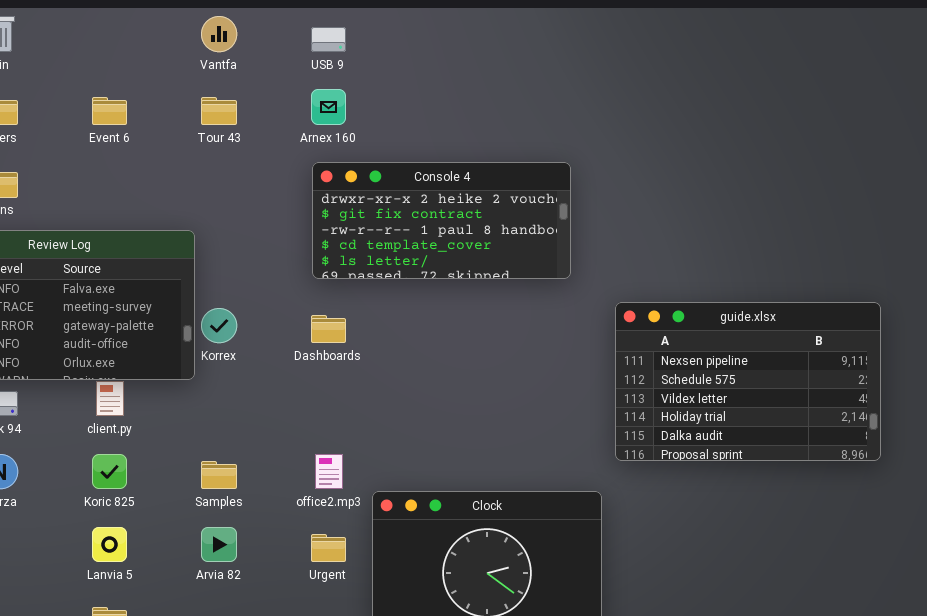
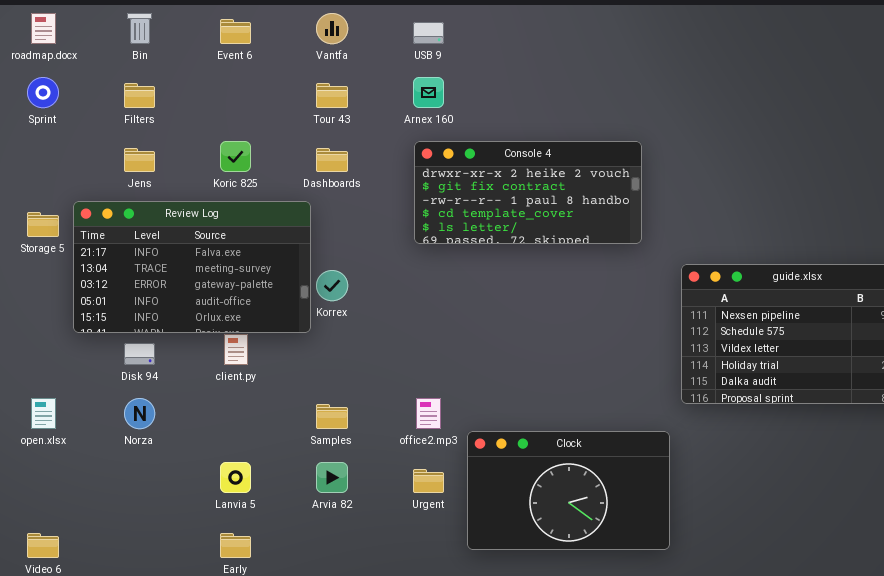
Event 6: [92,97,127,125] -> [220,19,251,44], moved
Dashboards: [311,315,346,343] -> [316,148,348,172], moved
Koric 825: [92,454,127,489] -> [220,141,251,172], moved

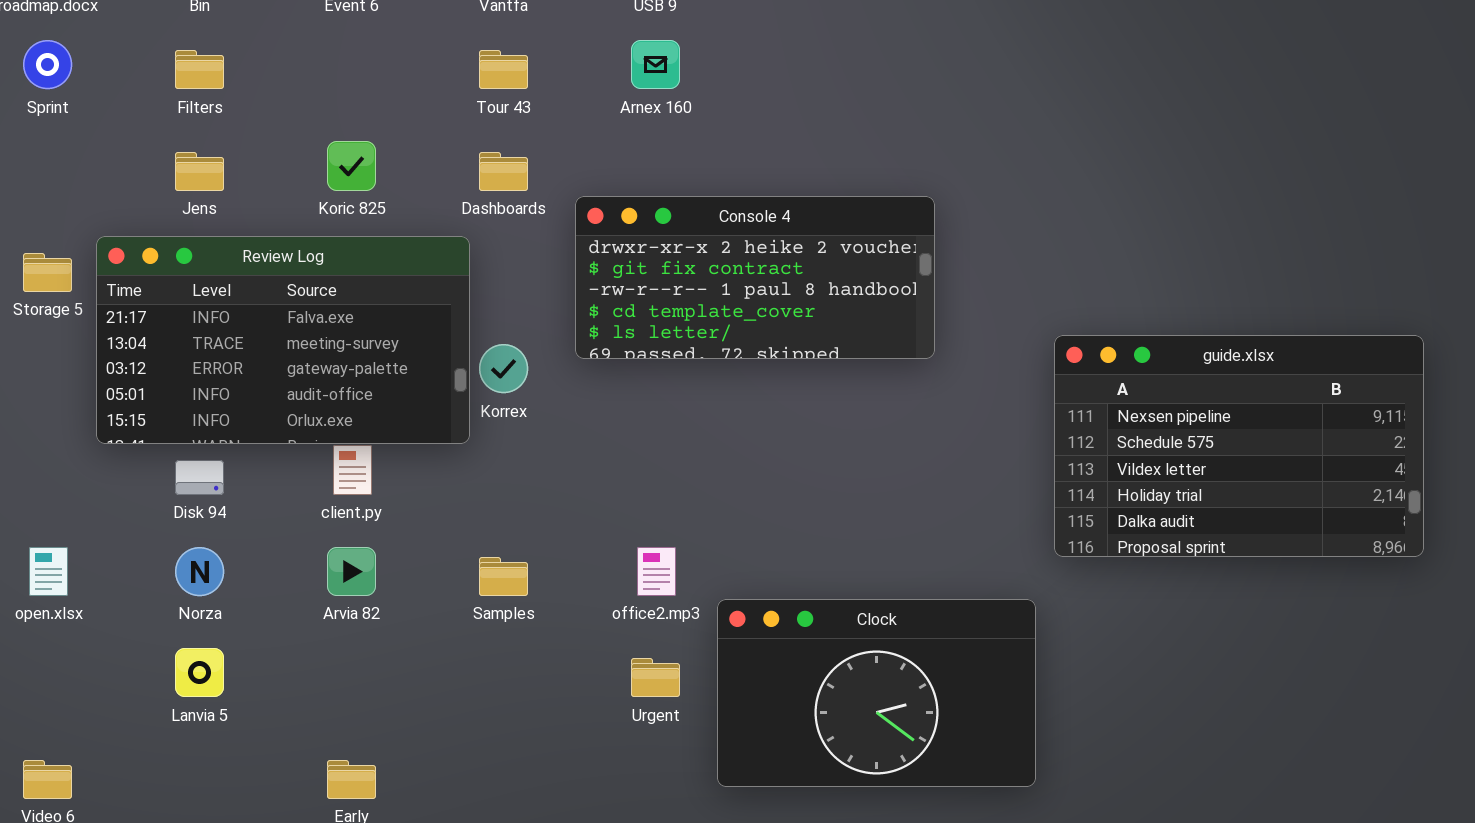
Console 4: [414,141,642,244] -> [575,196,935,359], moved
Lanvia 5: [220,462,251,493] -> [175,648,224,697], moved
Arvia 82: [316,462,348,493] -> [327,547,376,596], moved

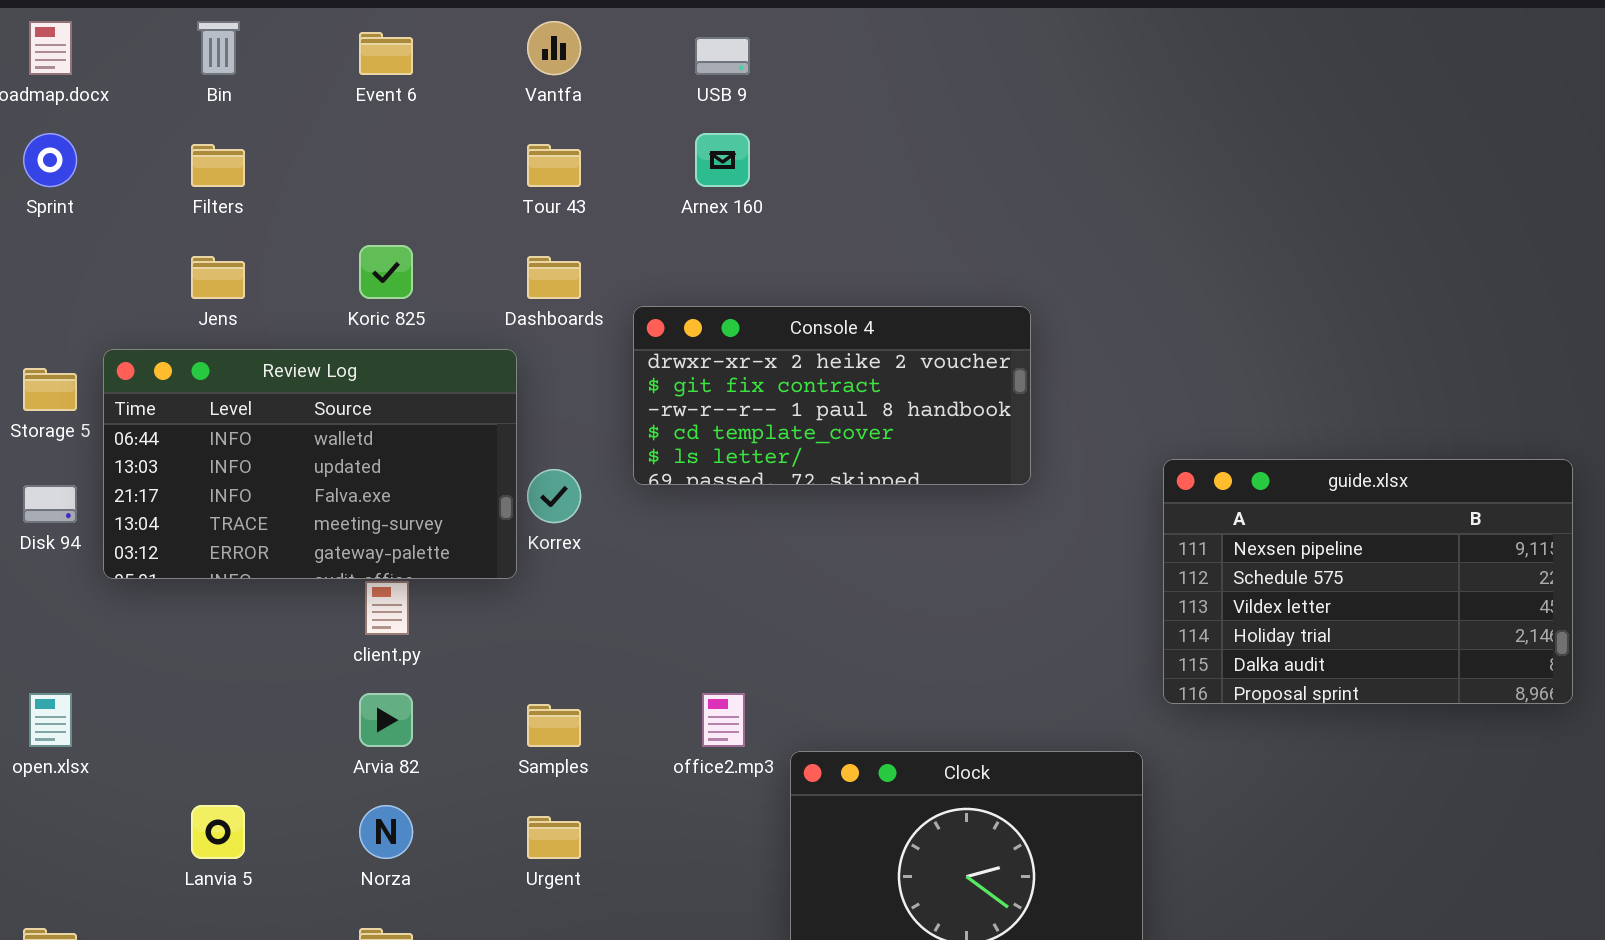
Review Log: [96,236,470,444] -> [103,349,517,579], scrolled up 2 rows
Disk 94: [175,460,224,495] -> [23,485,77,523], moved
Norza: [175,547,224,596] -> [359,805,413,859], moved
Urgent: [631,658,680,697] -> [527,816,581,859], moved

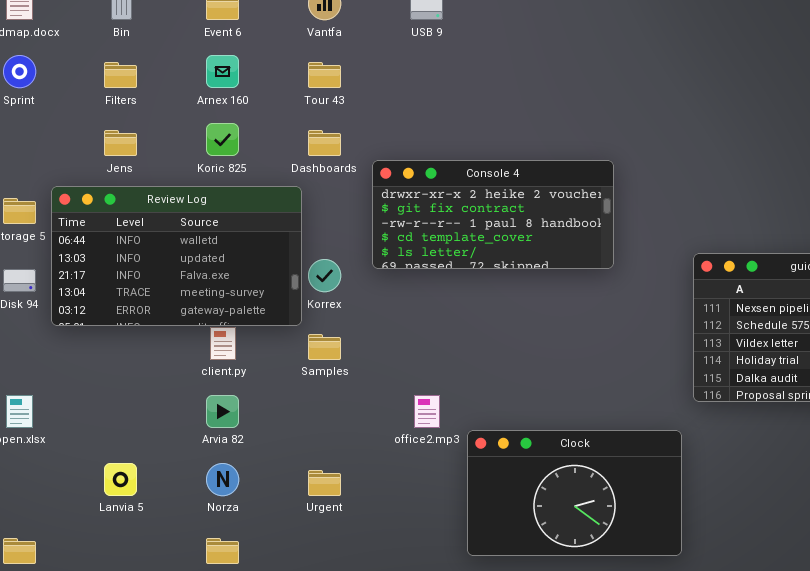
Arnex 160: [695,133,750,187] -> [206,55,239,88], moved
Samples: [527,704,581,747] -> [308,334,341,360], moved

